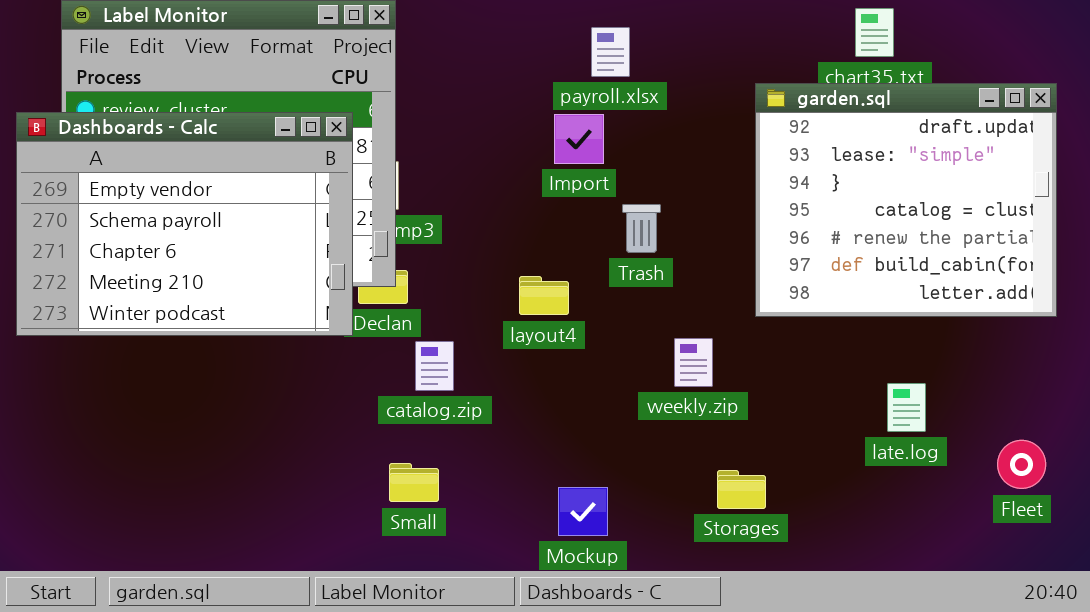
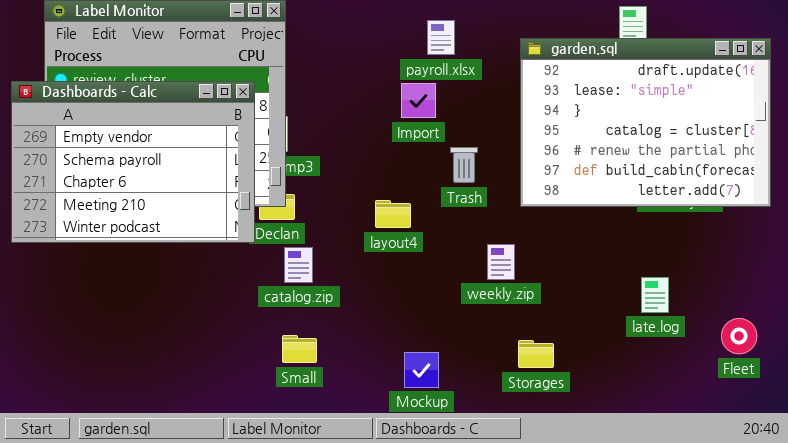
garden.sql: [755,83,1057,317] -> [520,38,771,207], moved, resized
catalog.zip: [415,341,454,391] -> [284,247,313,283], moved

